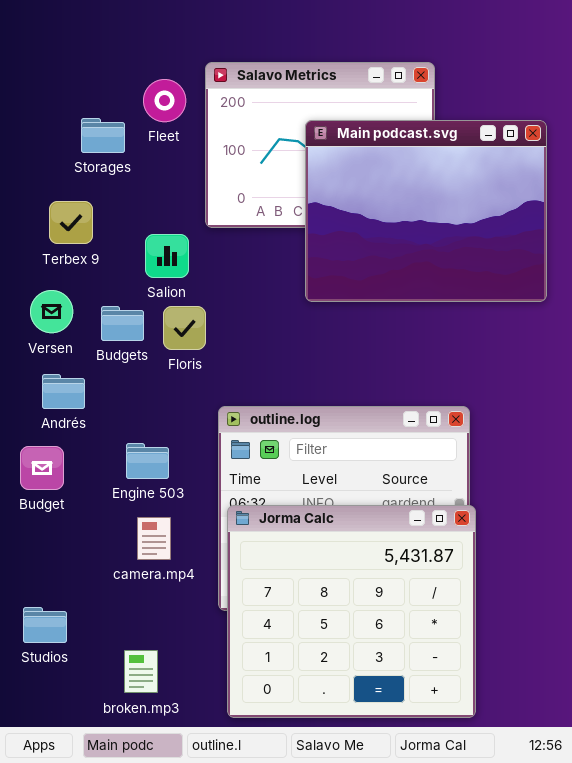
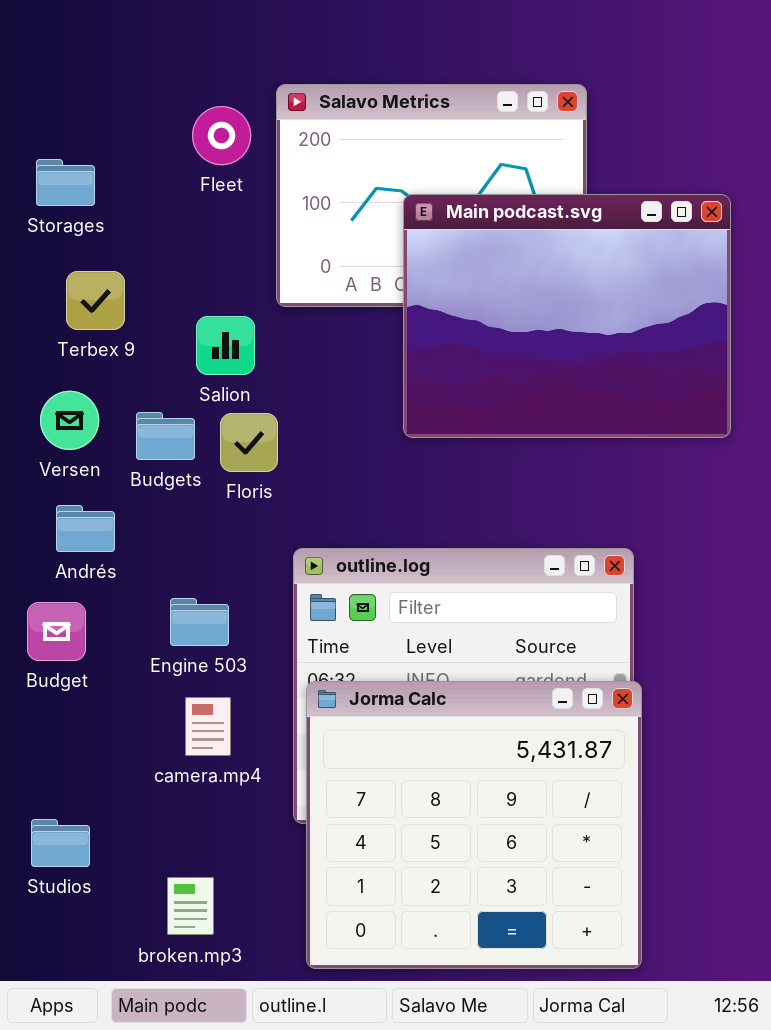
Storages: [81,118,125,153] -> [36,159,95,206], moved
Main podcast.svg: [305,120,547,302] -> [403,194,731,438], moved

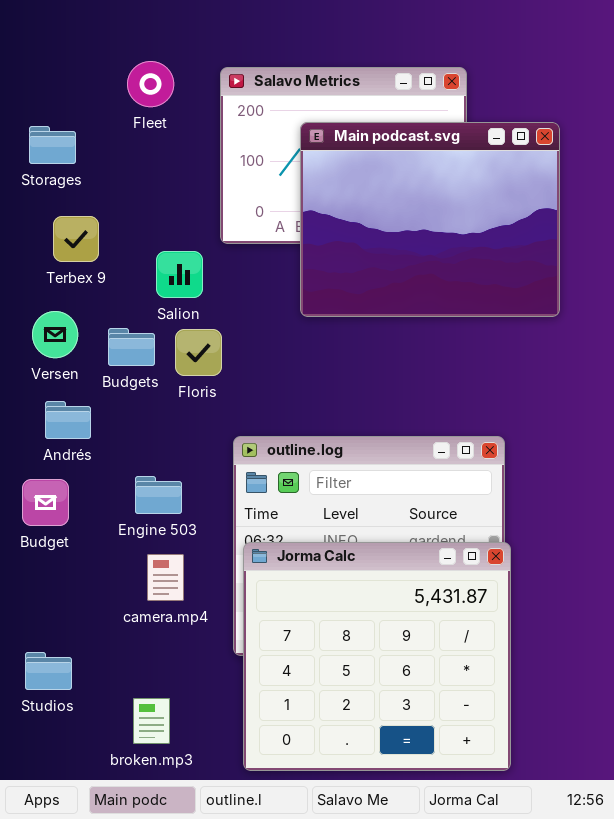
Fleet: [192,106,251,165] -> [127,61,174,107], moved
Main podcast.svg: [403,194,731,438] -> [300,122,560,317], moved

